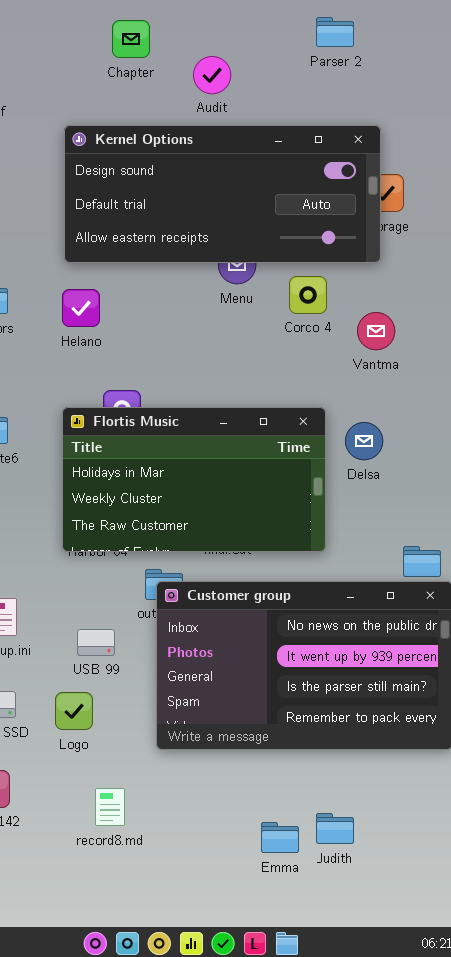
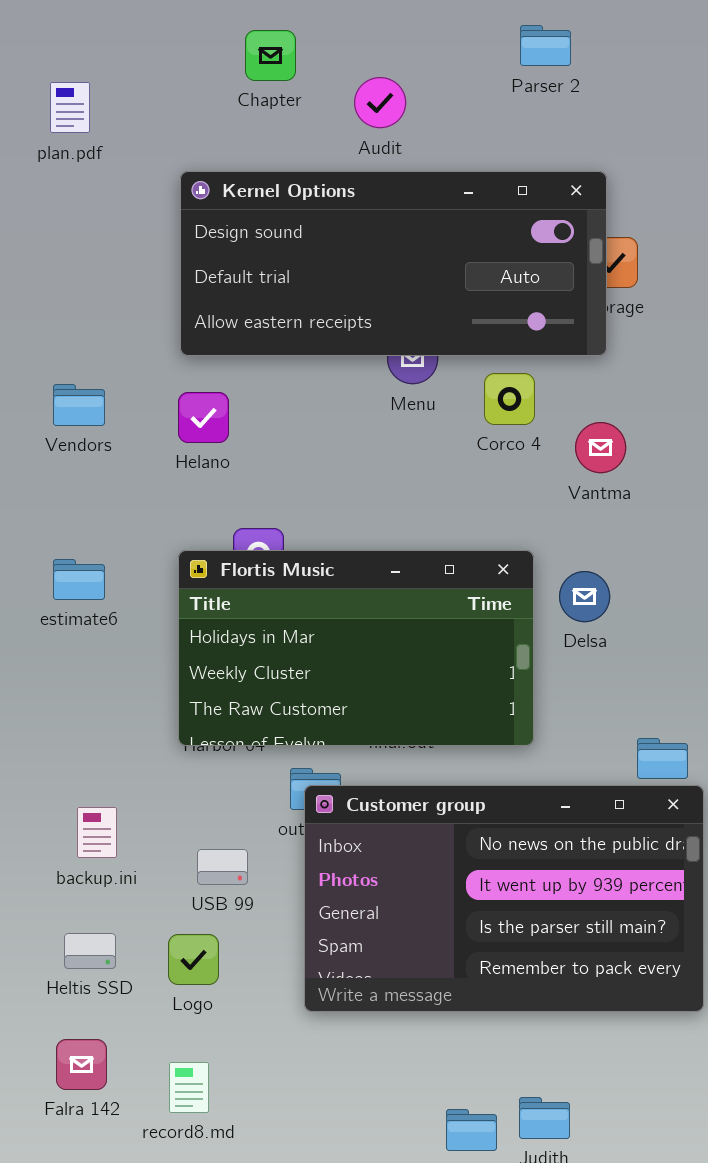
record8.md: [95,788,125,826] -> [169,1062,209,1113], moved

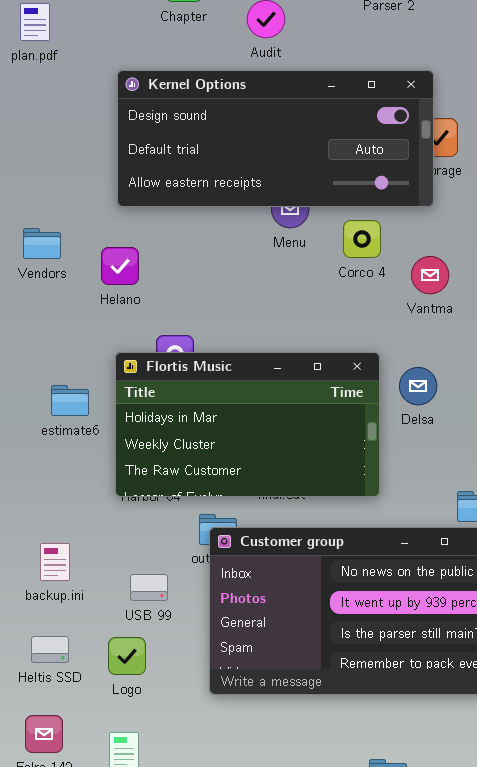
Helano: [178,392,229,443] -> [101,247,139,285], moved
estimate6: [53,559,105,600] -> [51,385,89,416], moved

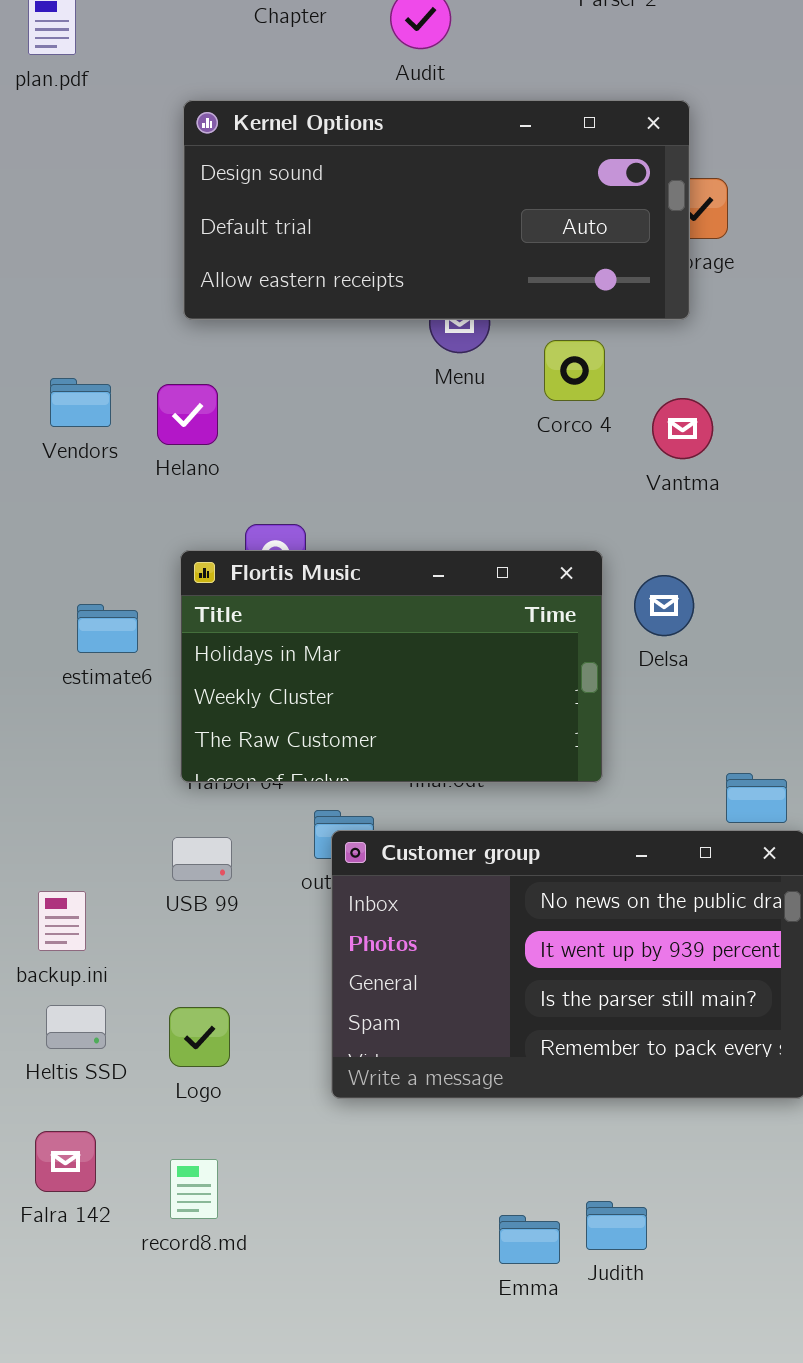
Vendors: [23,228,61,259] -> [50,378,111,427], moved
backup.ini: [40,543,70,581] -> [38,891,86,951], moved
USB 99: [130,574,168,601] -> [172,837,232,881], moved

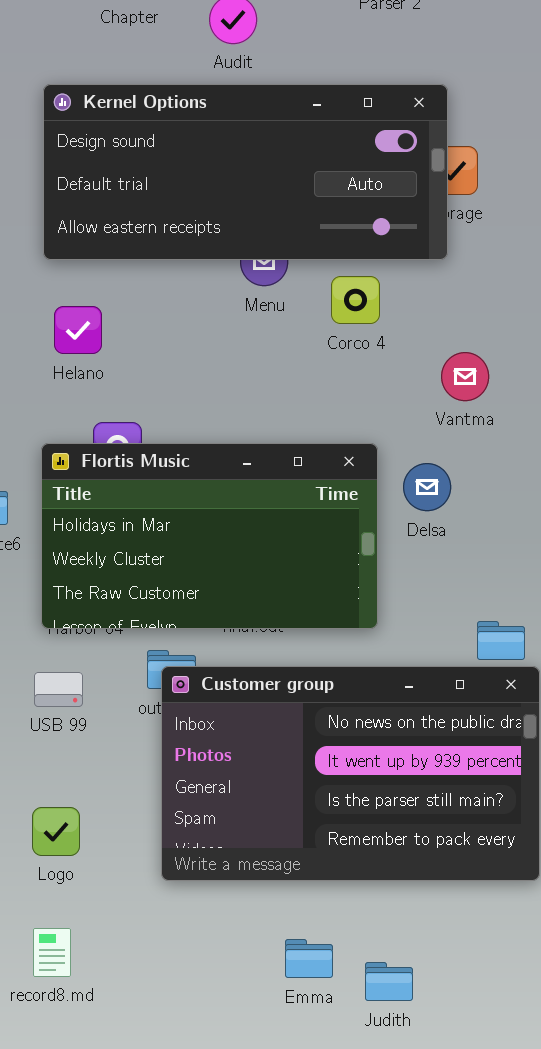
Helano: [157,384,218,445] -> [54,306,102,354], moved
Vantma: [652,398,713,459] -> [441,352,489,401], moved
Emma: [499,1215,560,1264] -> [285,939,333,978], moved

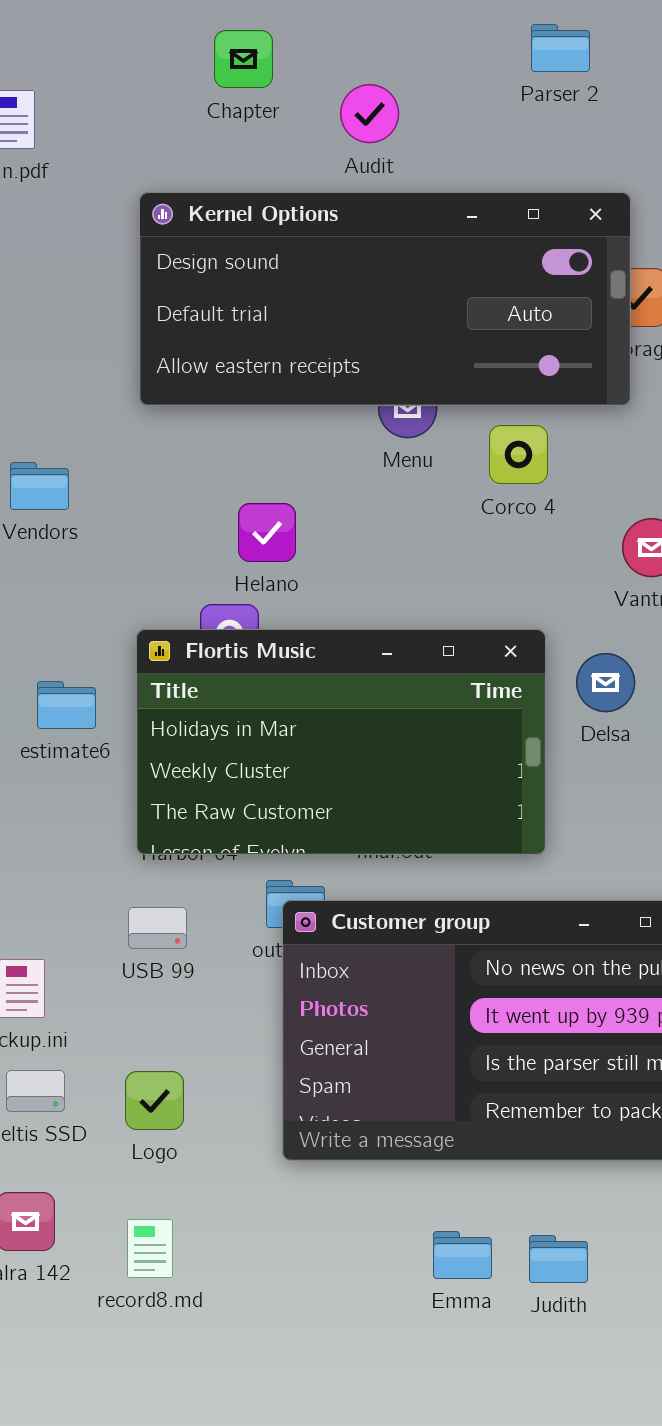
Helano: [54,306,102,354] -> [238,503,296,562], moved
Judith: [365,962,413,1001] -> [529,1235,588,1283], moved

